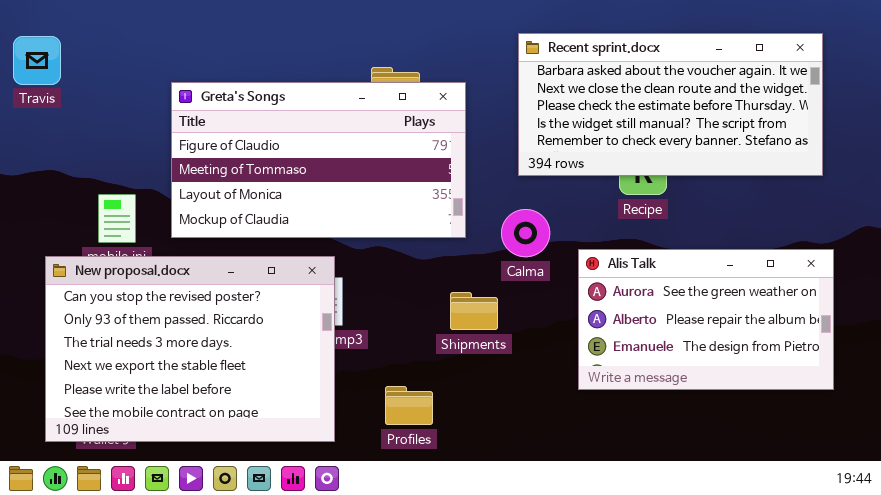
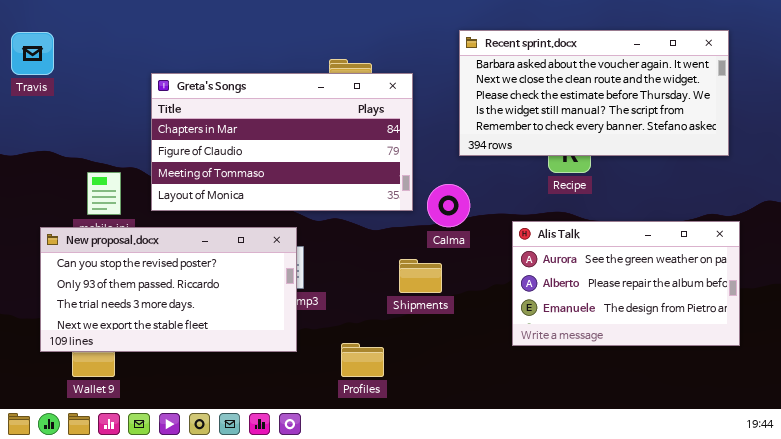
Greta's Songs: [171,82,466,238] -> [151,73,413,211], scrolled up 1 row
Calma: [501,209,550,257] -> [427,184,470,227], moved
New proposal.docx: [45,256,335,442] -> [40,227,297,352], resized

